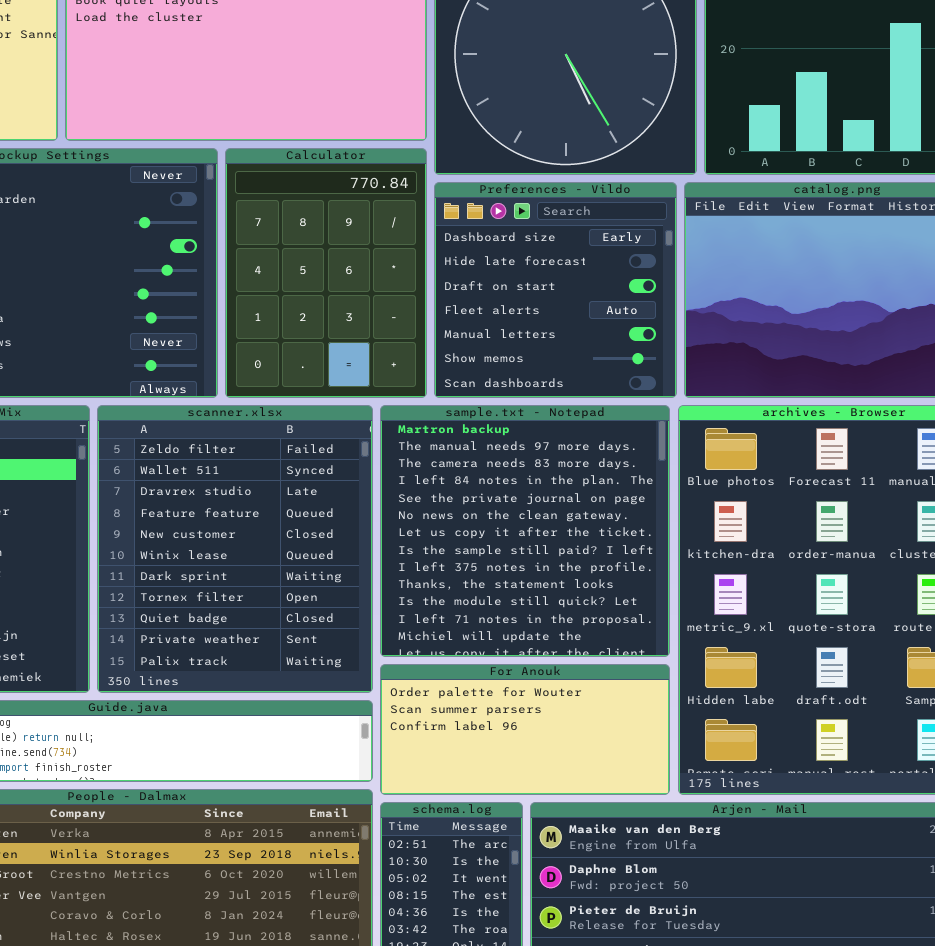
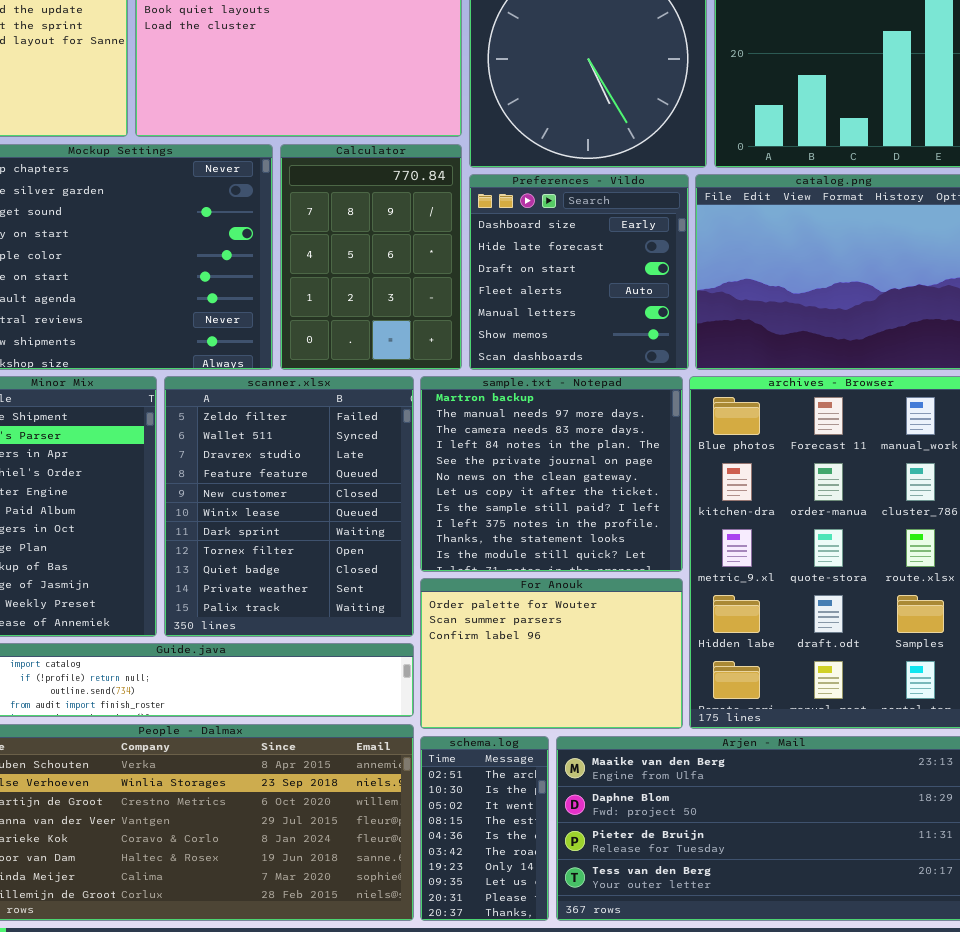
sample.txt - Notepad: [380,405,670,657] -> [420,376,683,572], resized
For Anouk: [380,664,670,795] -> [420,578,683,729], resized

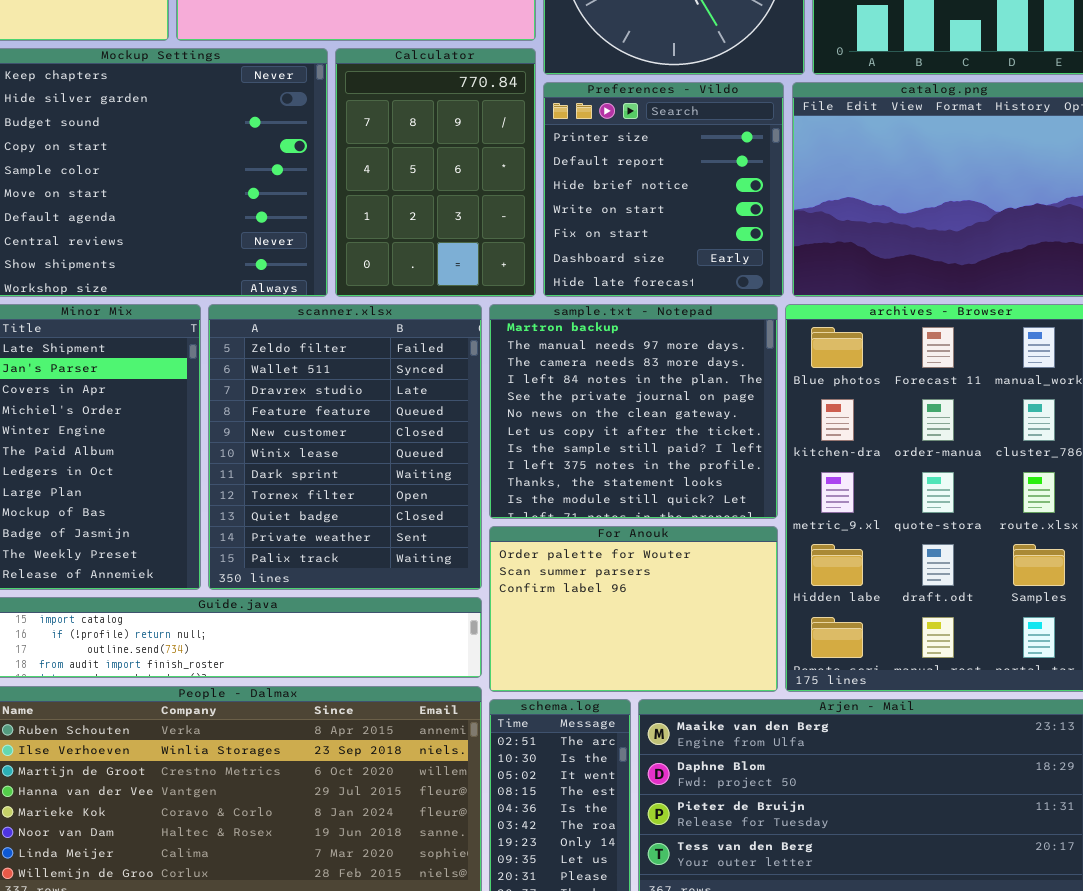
Preferences - Vildo: [469,174,689,370] -> [543,82,784,297], scrolled up 5 rows

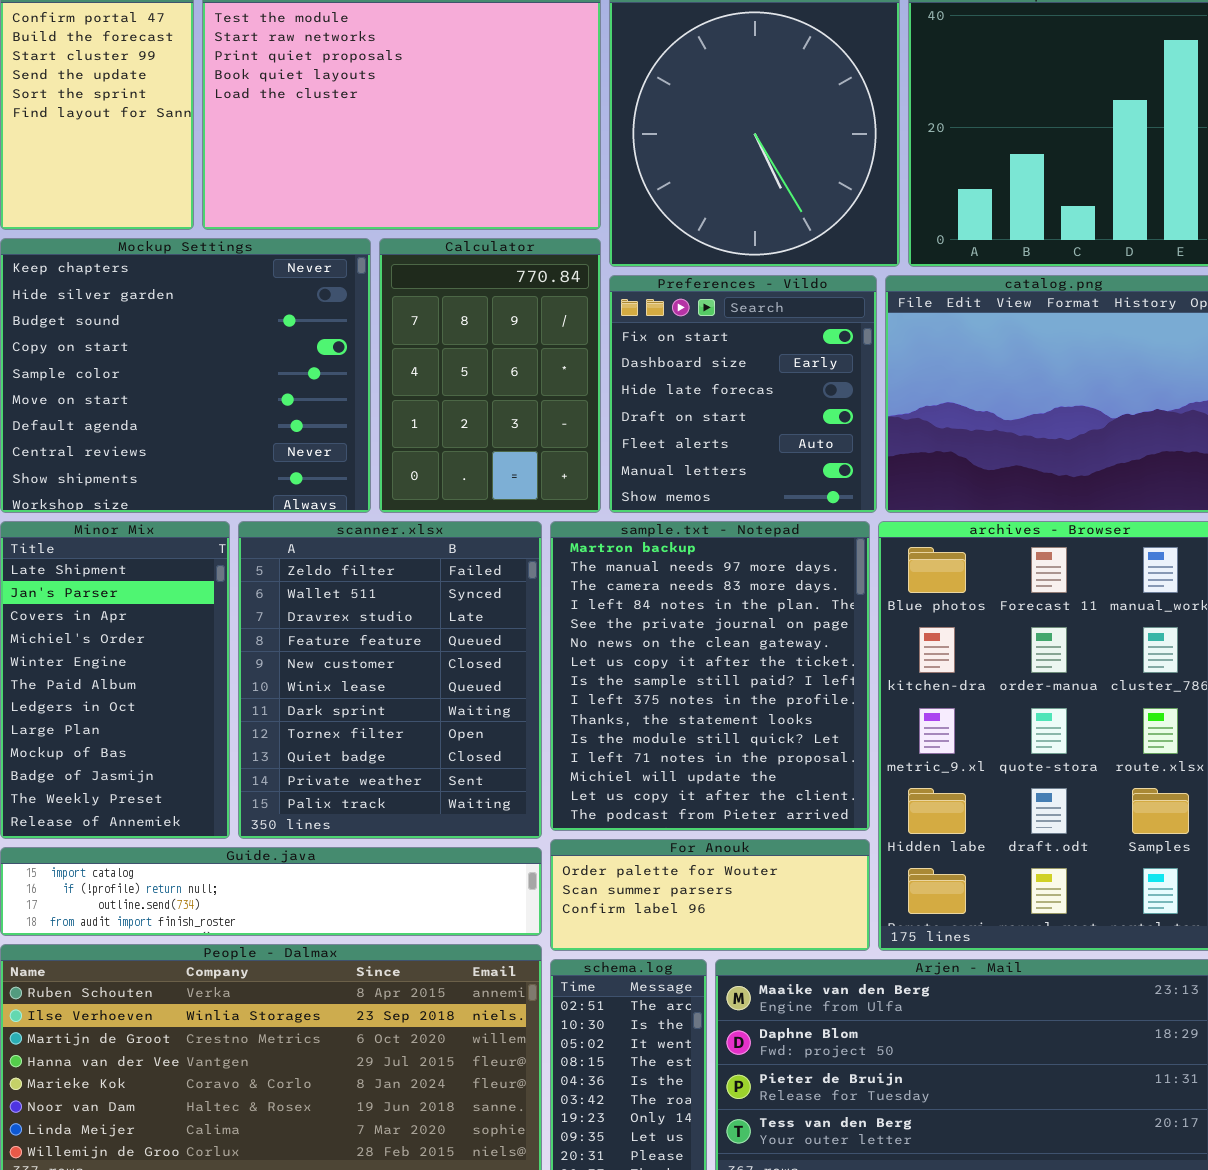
Preferences - Vildo: [543,82,784,297] -> [609,275,877,513], scrolled down 4 rows
sample.txt - Notepad: [489,304,778,519] -> [550,521,870,831], resized
For Anouk: [489,526,778,692] -> [550,839,870,951], resized

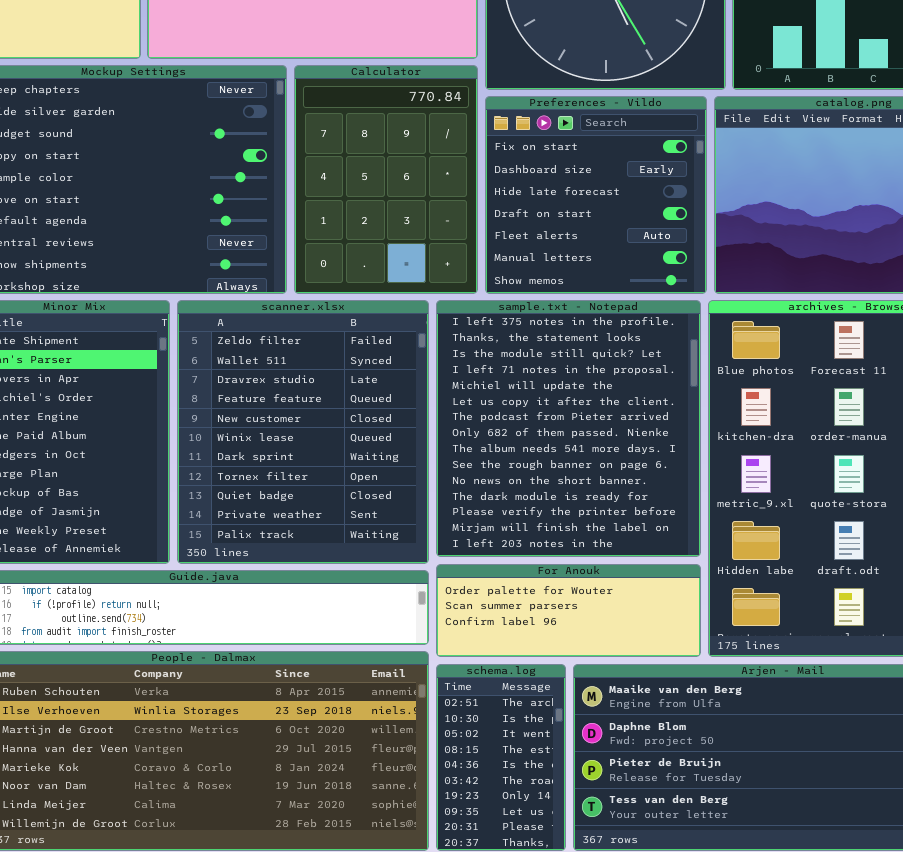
sample.txt - Notepad: [550,521,870,831] -> [436,300,701,557], scrolled down 8 rows

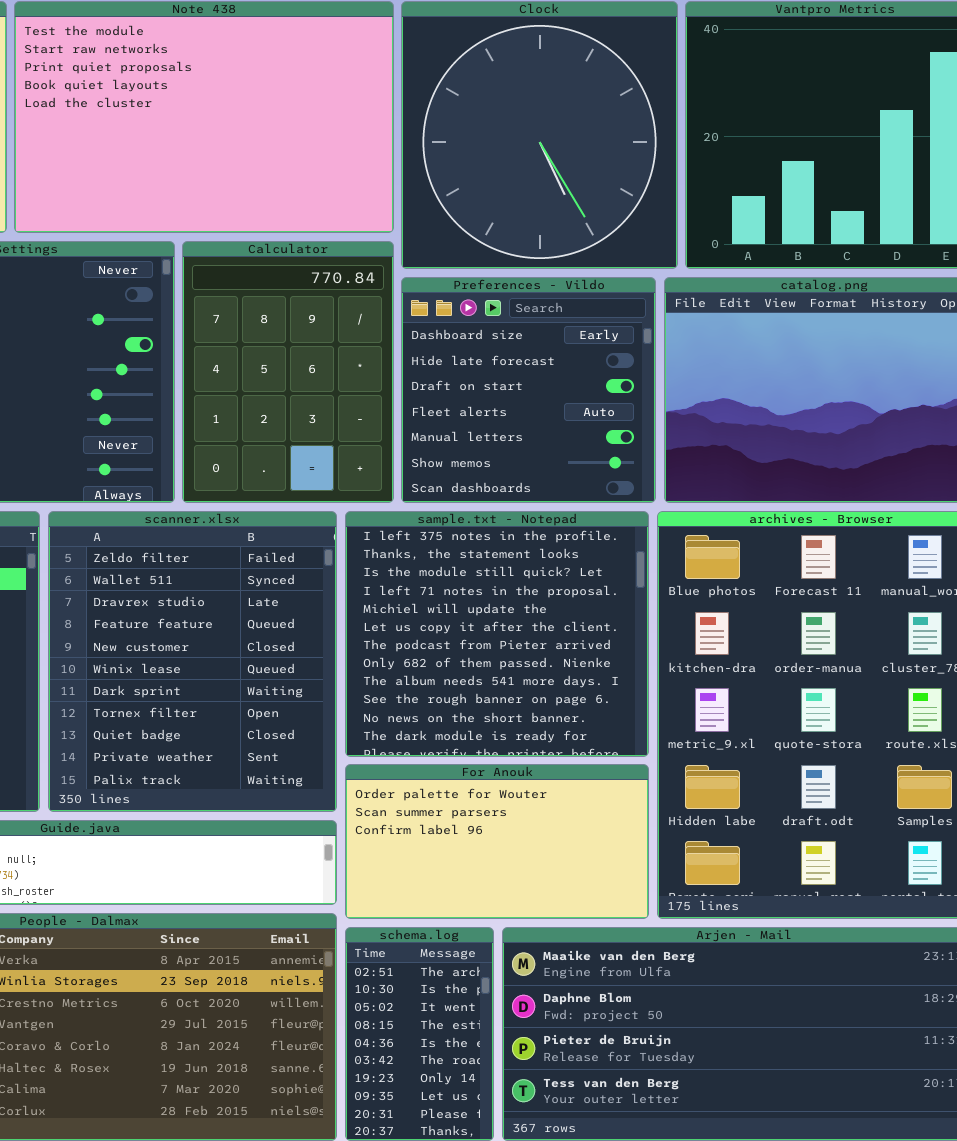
Preferences - Vildo: [485,96,707,294] -> [401,277,656,503], scrolled down 1 row
sample.txt - Notepad: [436,300,701,557] -> [345,511,649,757], resized
For Anouk: [436,564,701,657] -> [345,764,649,919], resized

